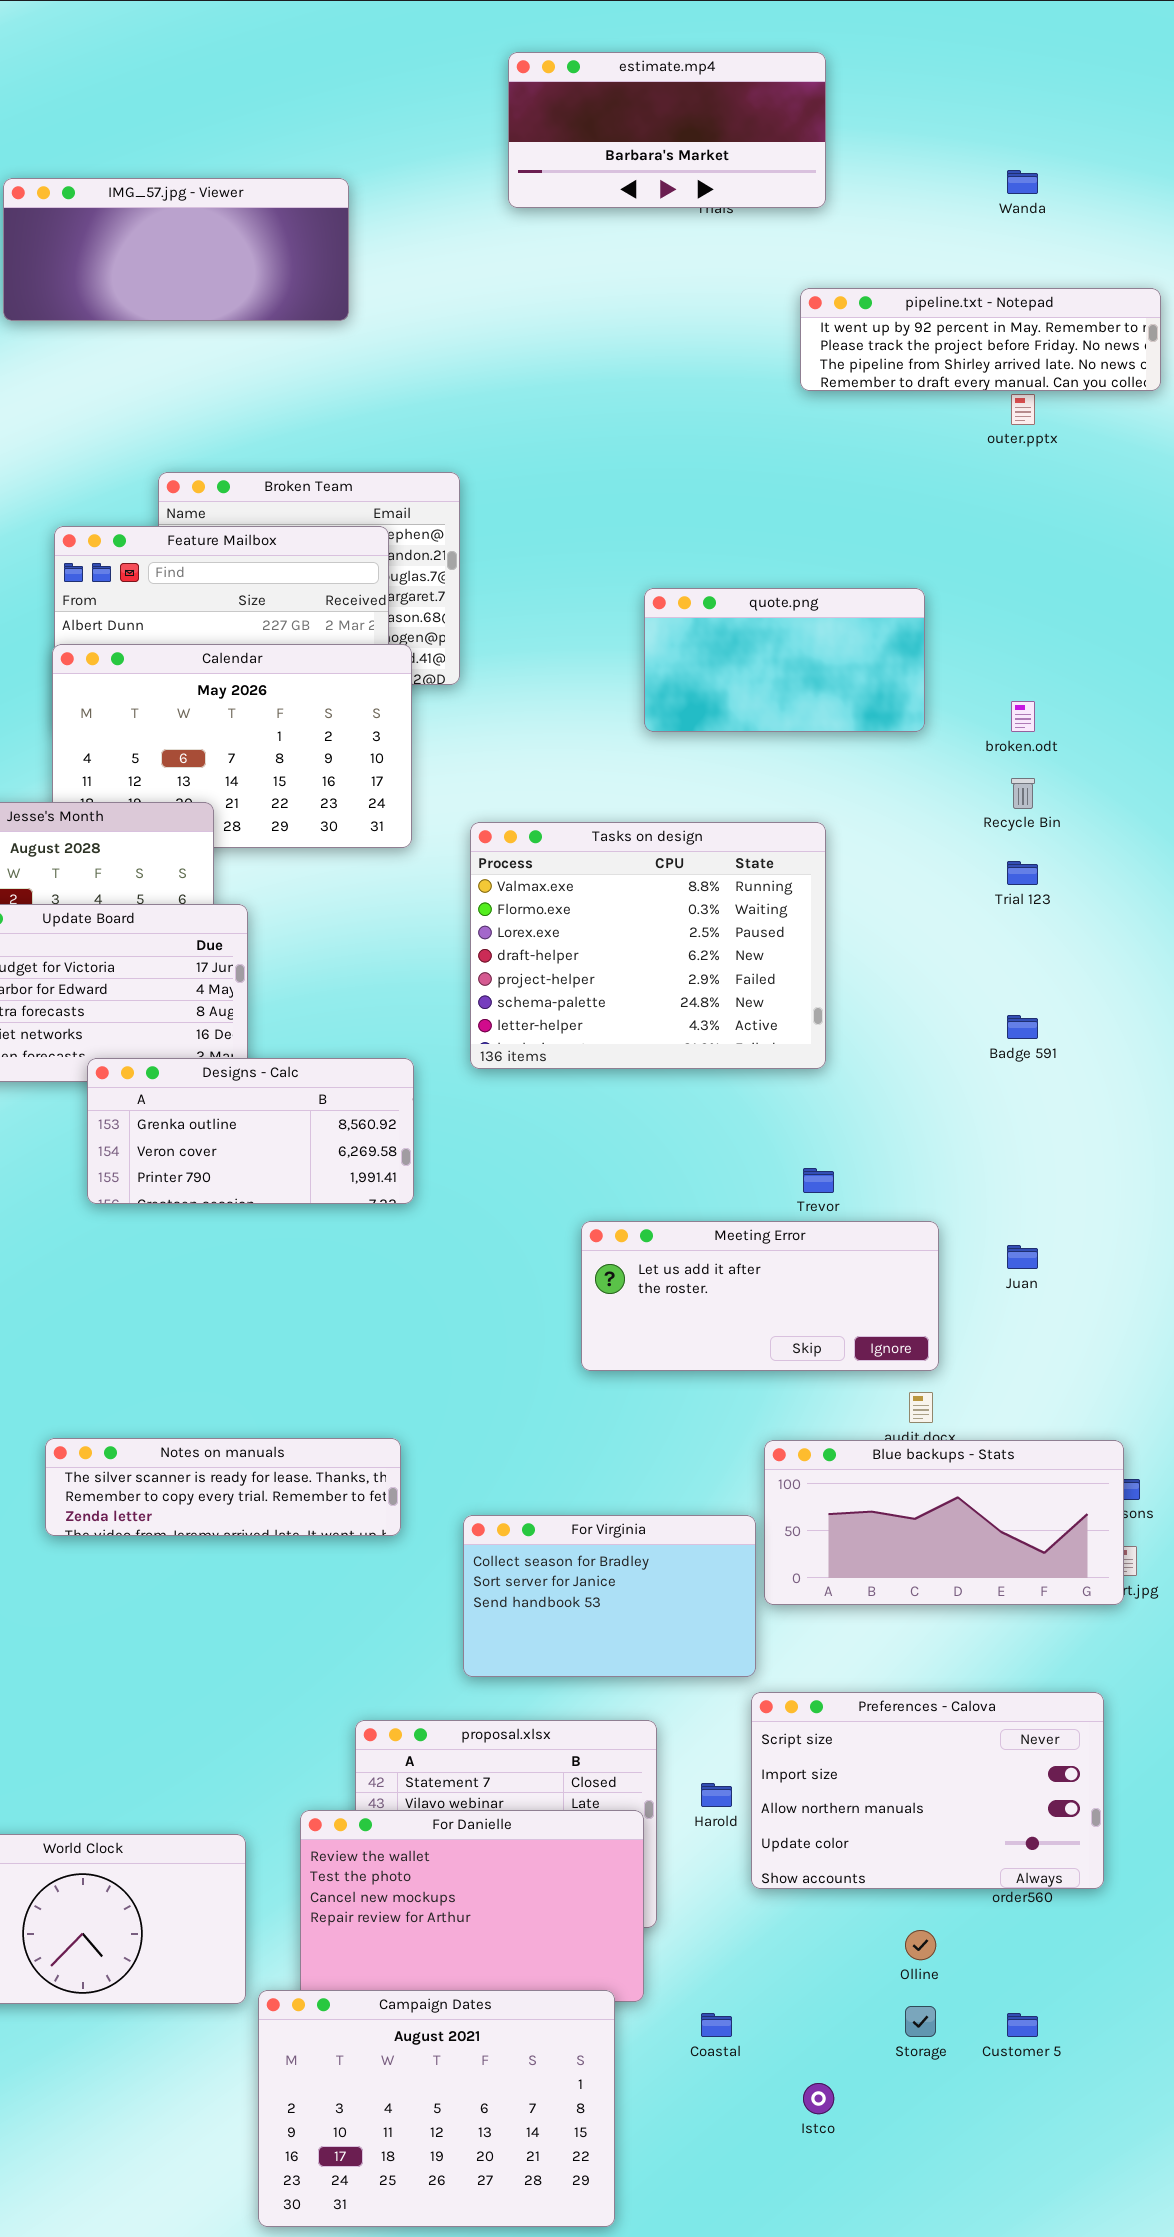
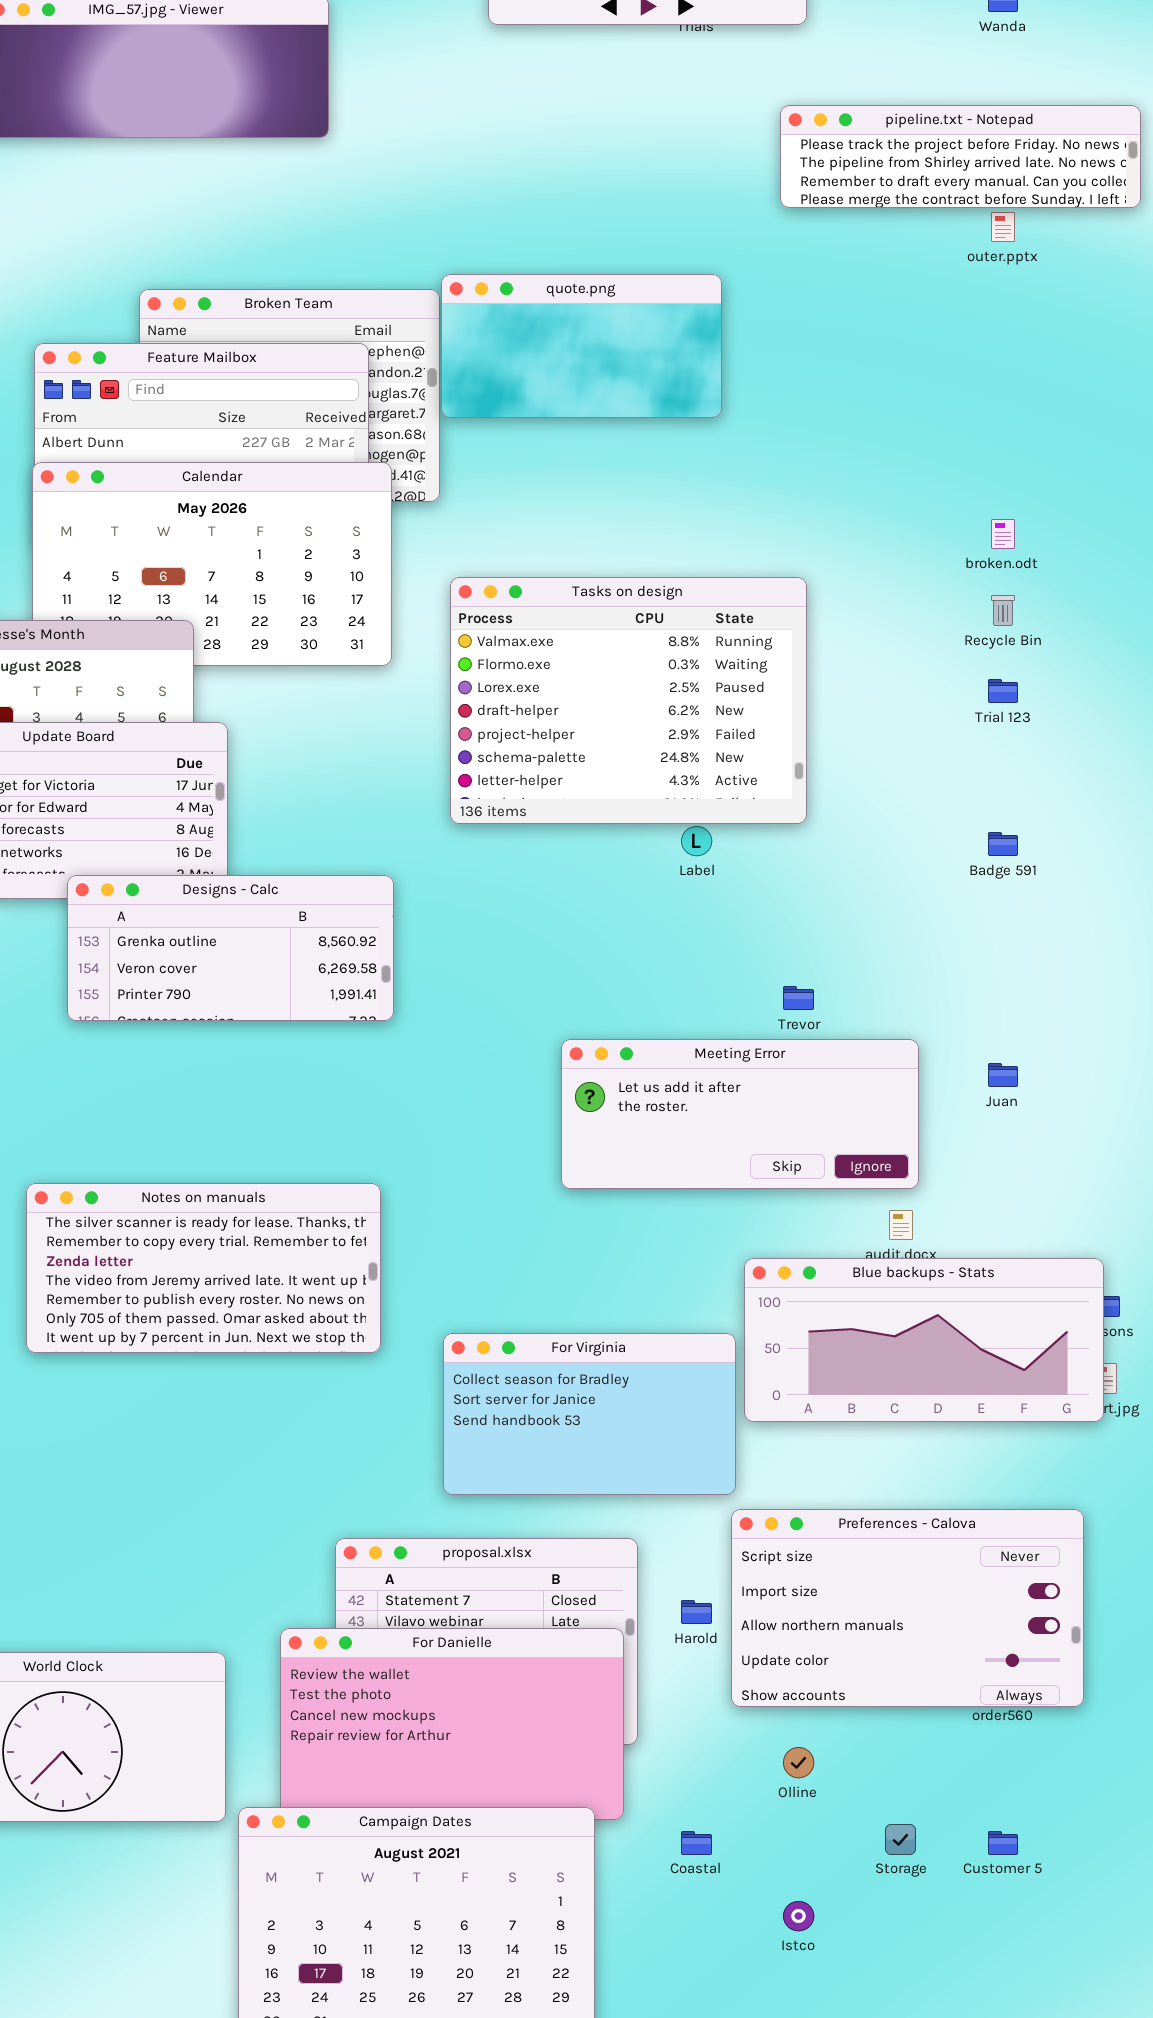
pipeline.txt - Notepad: [800,288,1161,391] -> [780,105,1141,208], scrolled down 1 row
quote.png: [644,588,925,732] -> [441,274,722,418], moved
Tasks on design: [470,822,826,1069] -> [450,577,807,824], moved
Notes on manuals: [45,1438,401,1536] -> [26,1183,381,1353], resized
Olline: [905,1930,936,1960] -> [783,1747,814,1778], moved

